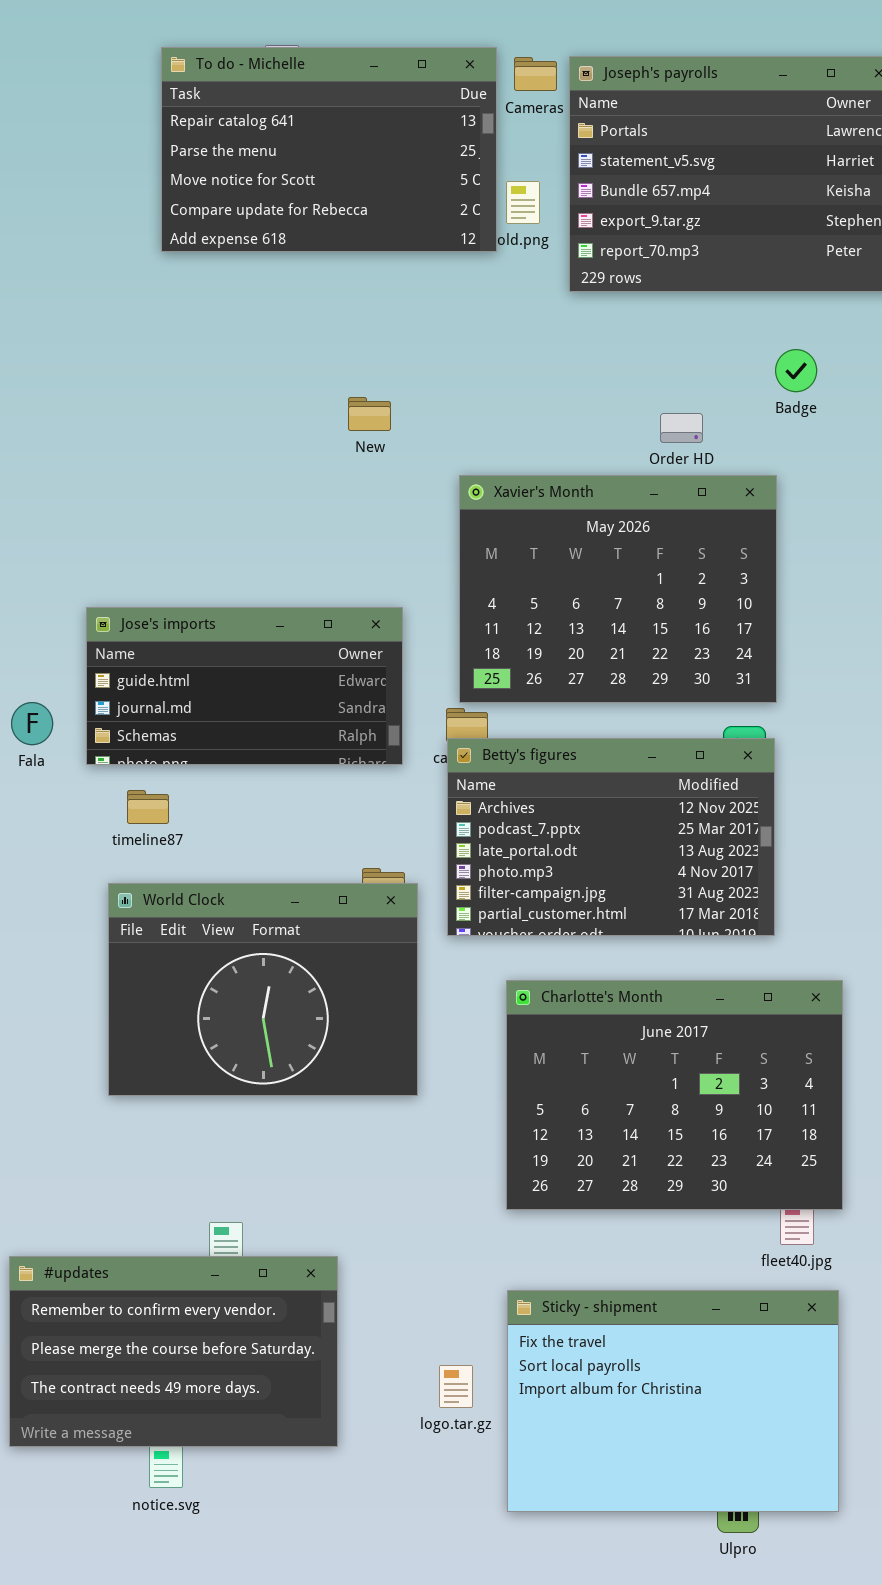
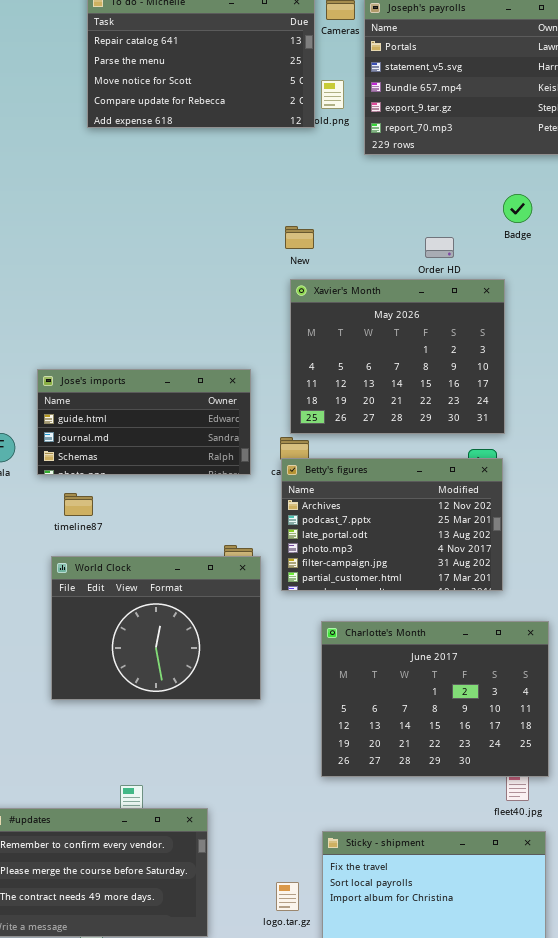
New: [348,397,391,431] -> [285,226,314,249], moved

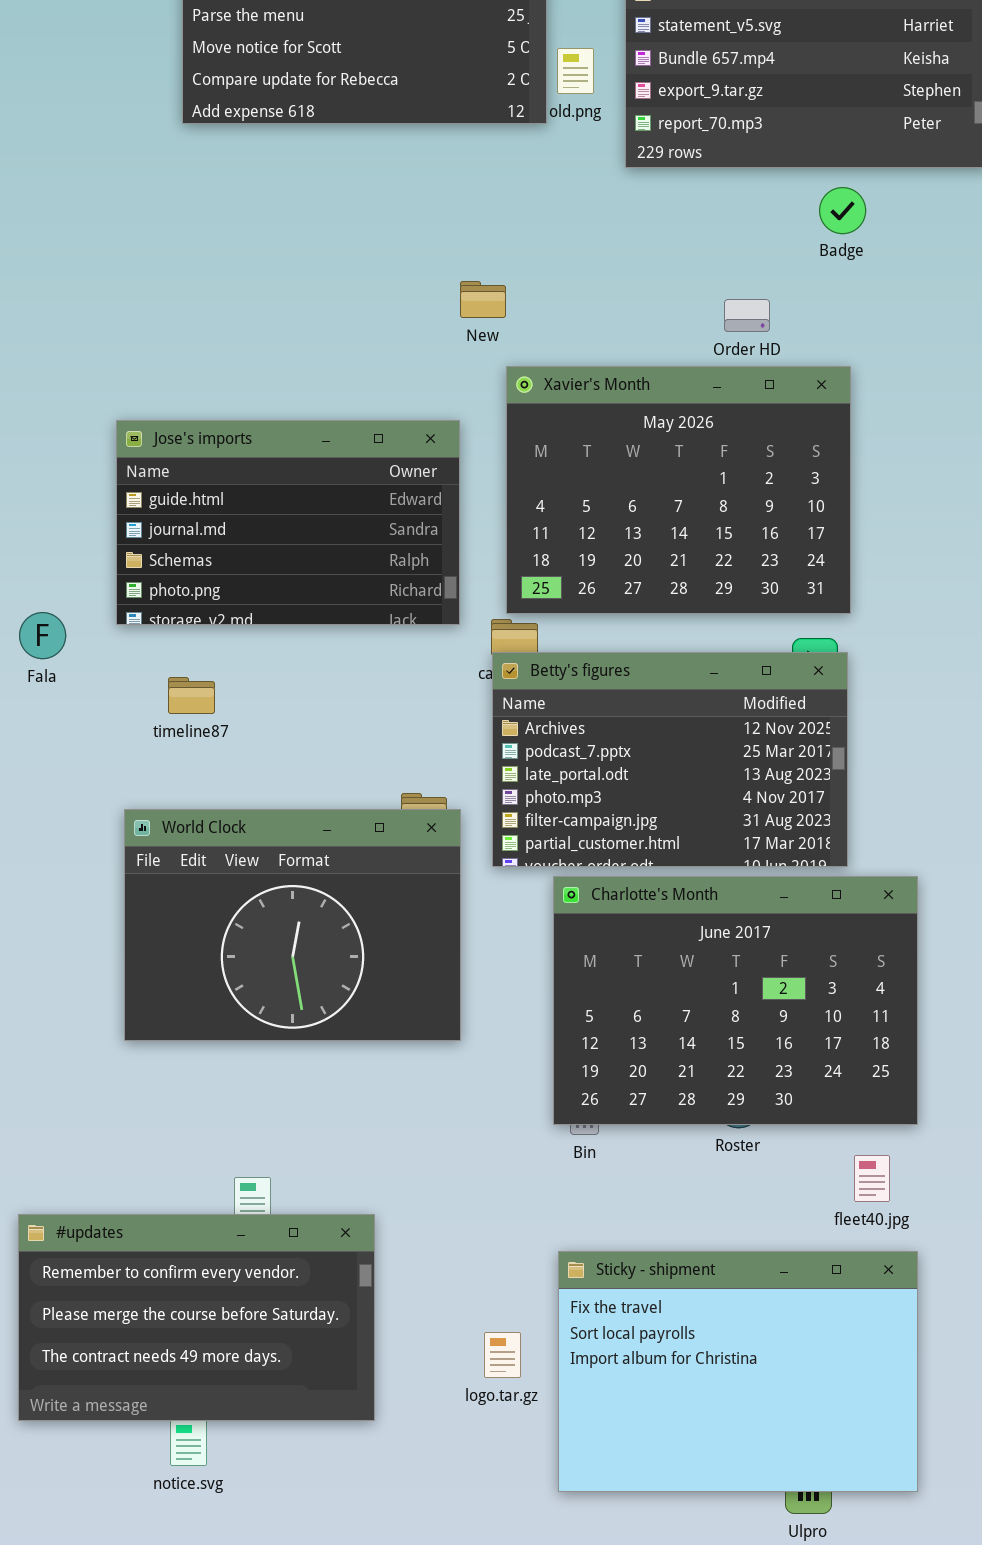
Badge: [503,194,532,223] -> [819,187,866,234], moved
New: [285,226,314,249] -> [460,281,506,318], moved
Jose's imports: [37,369,251,475] -> [116,420,460,625], moved, resized
timeline87: [64,493,93,516] -> [168,677,215,714], moved
Charlotte's Month: [321,621,549,777] -> [553,876,918,1125], moved

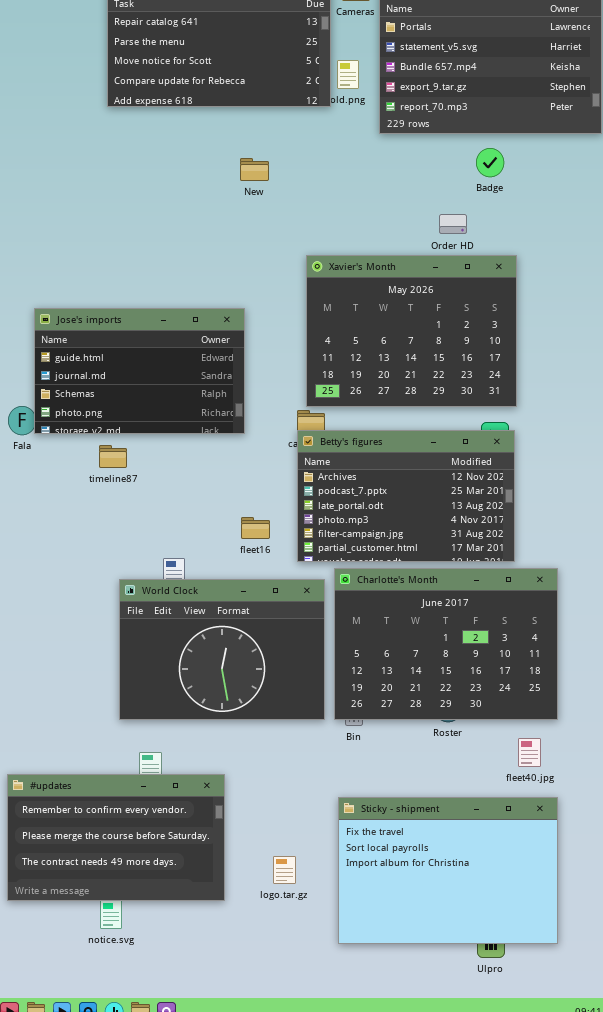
Badge: [819,187,866,234] -> [476,148,504,177], moved
New: [460,281,506,318] -> [240,158,269,181], moved
Jose's imports: [116,420,460,625] -> [34,308,245,434], moved
World Clock: [124,809,461,1041] -> [119,579,325,720], moved
logo.tar.gz: [484,1332,521,1378] -> [273,856,296,884], moved

